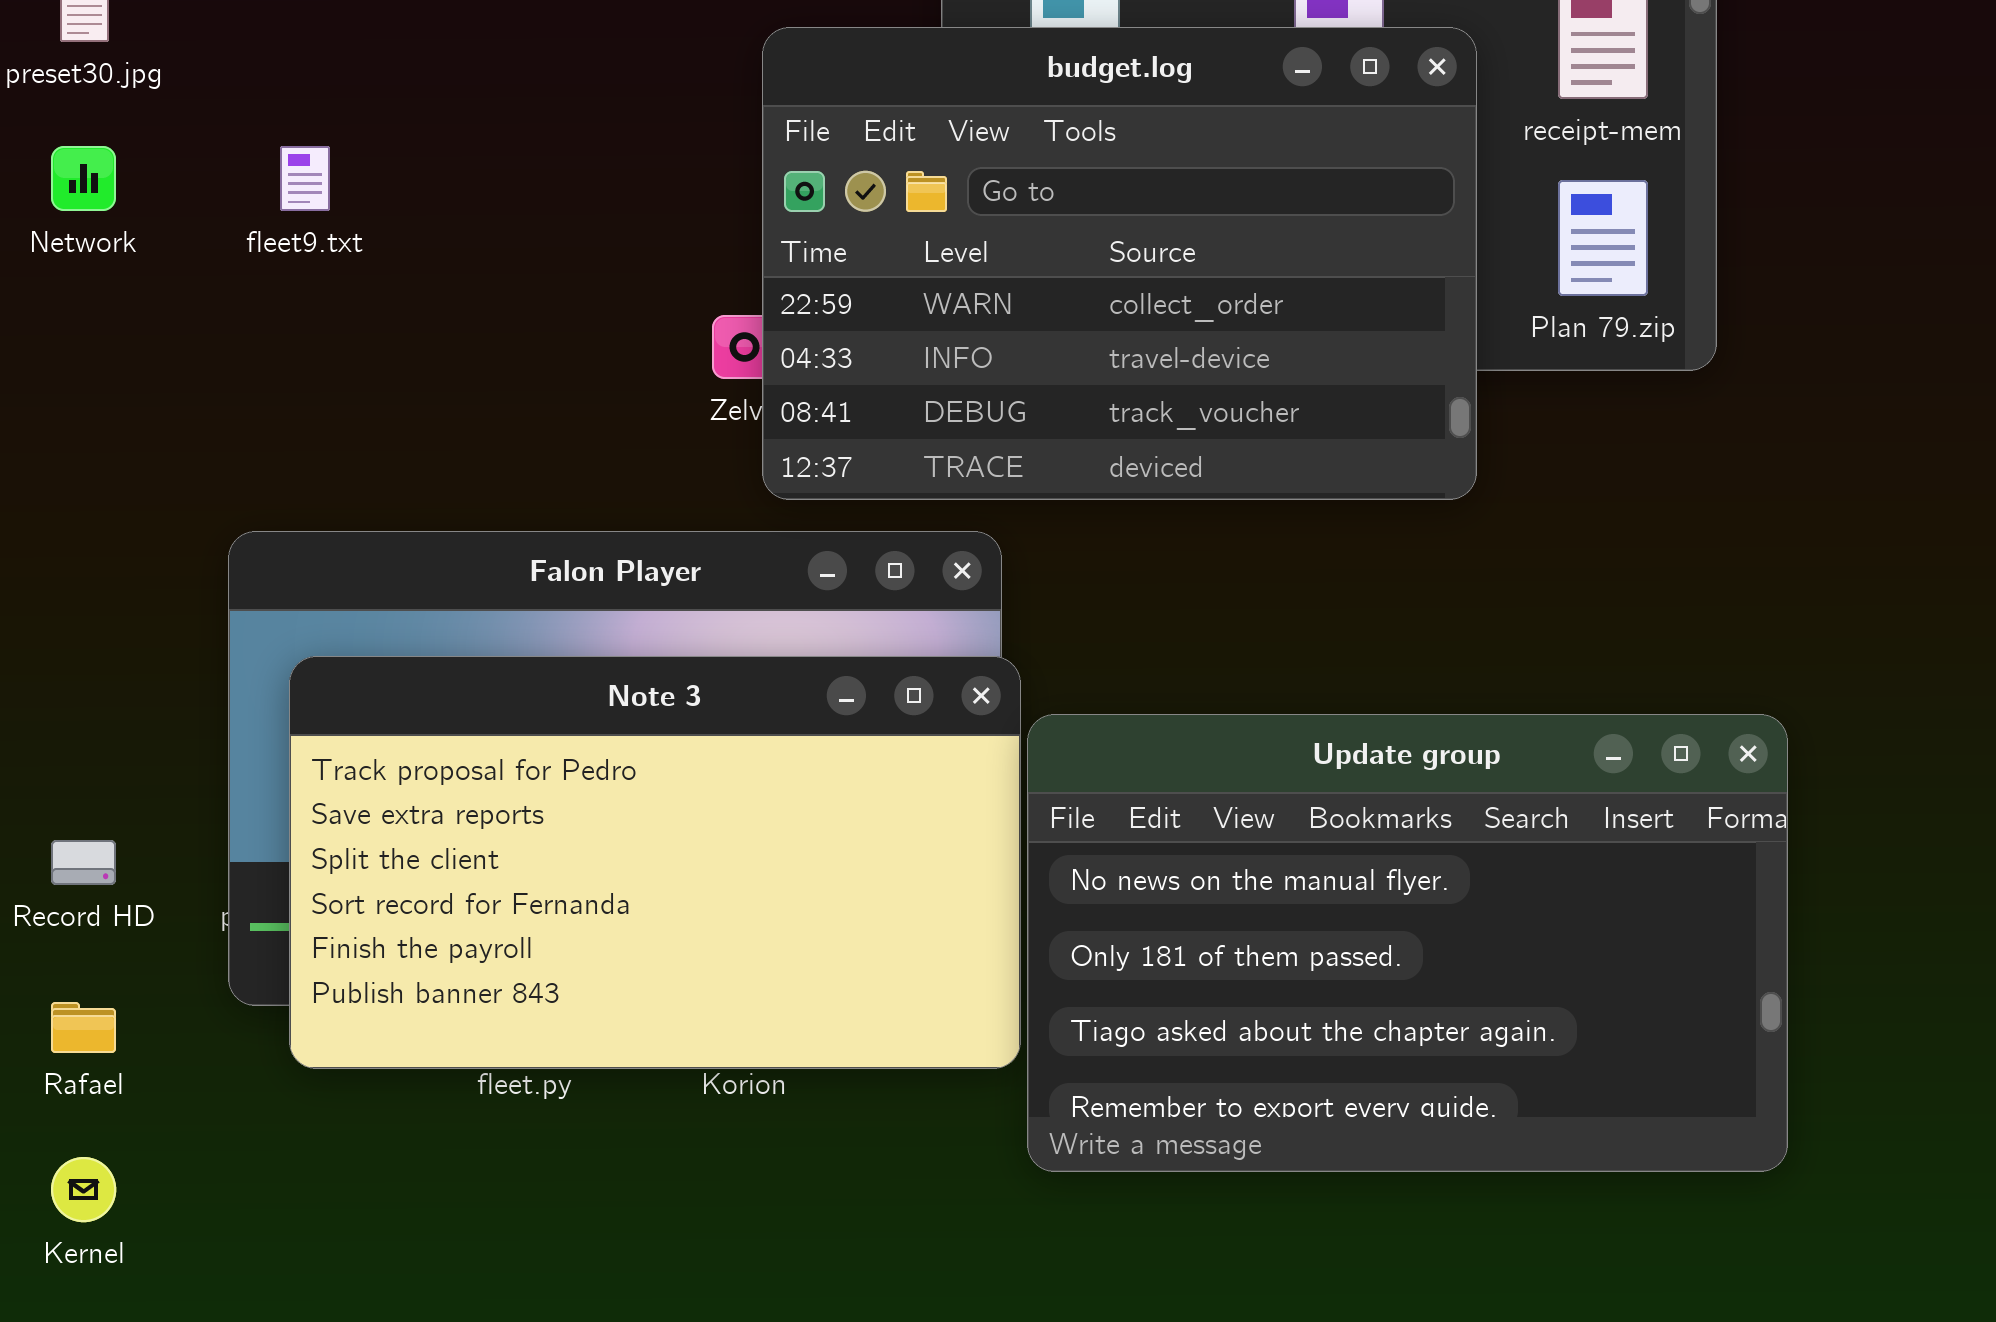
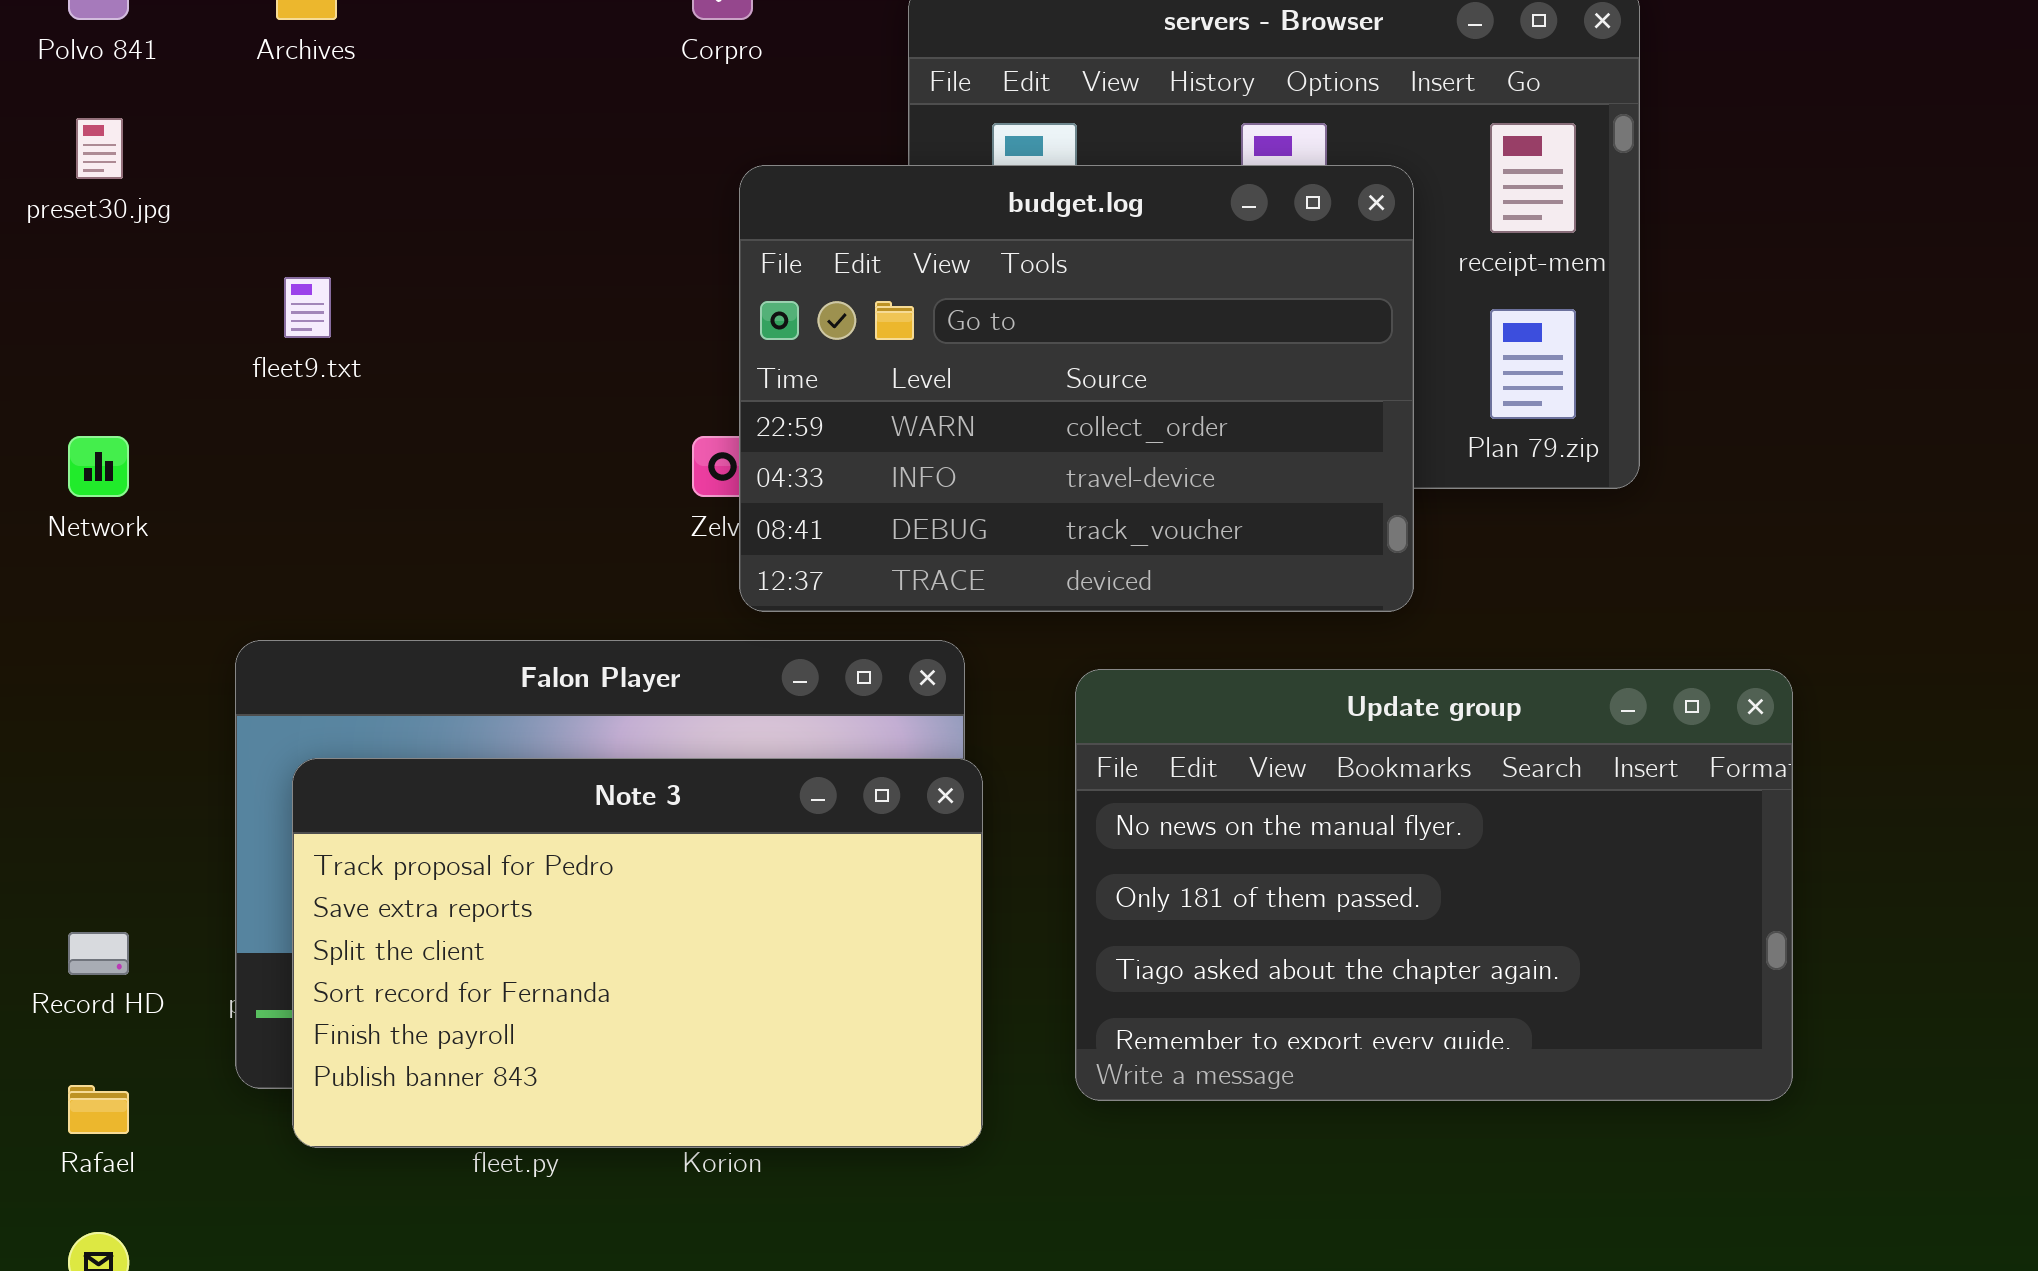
Network: [51,146,116,211] -> [68,436,129,497], moved
Update group: [1027,714,1788,1172] -> [1075,669,1793,1101], moved

